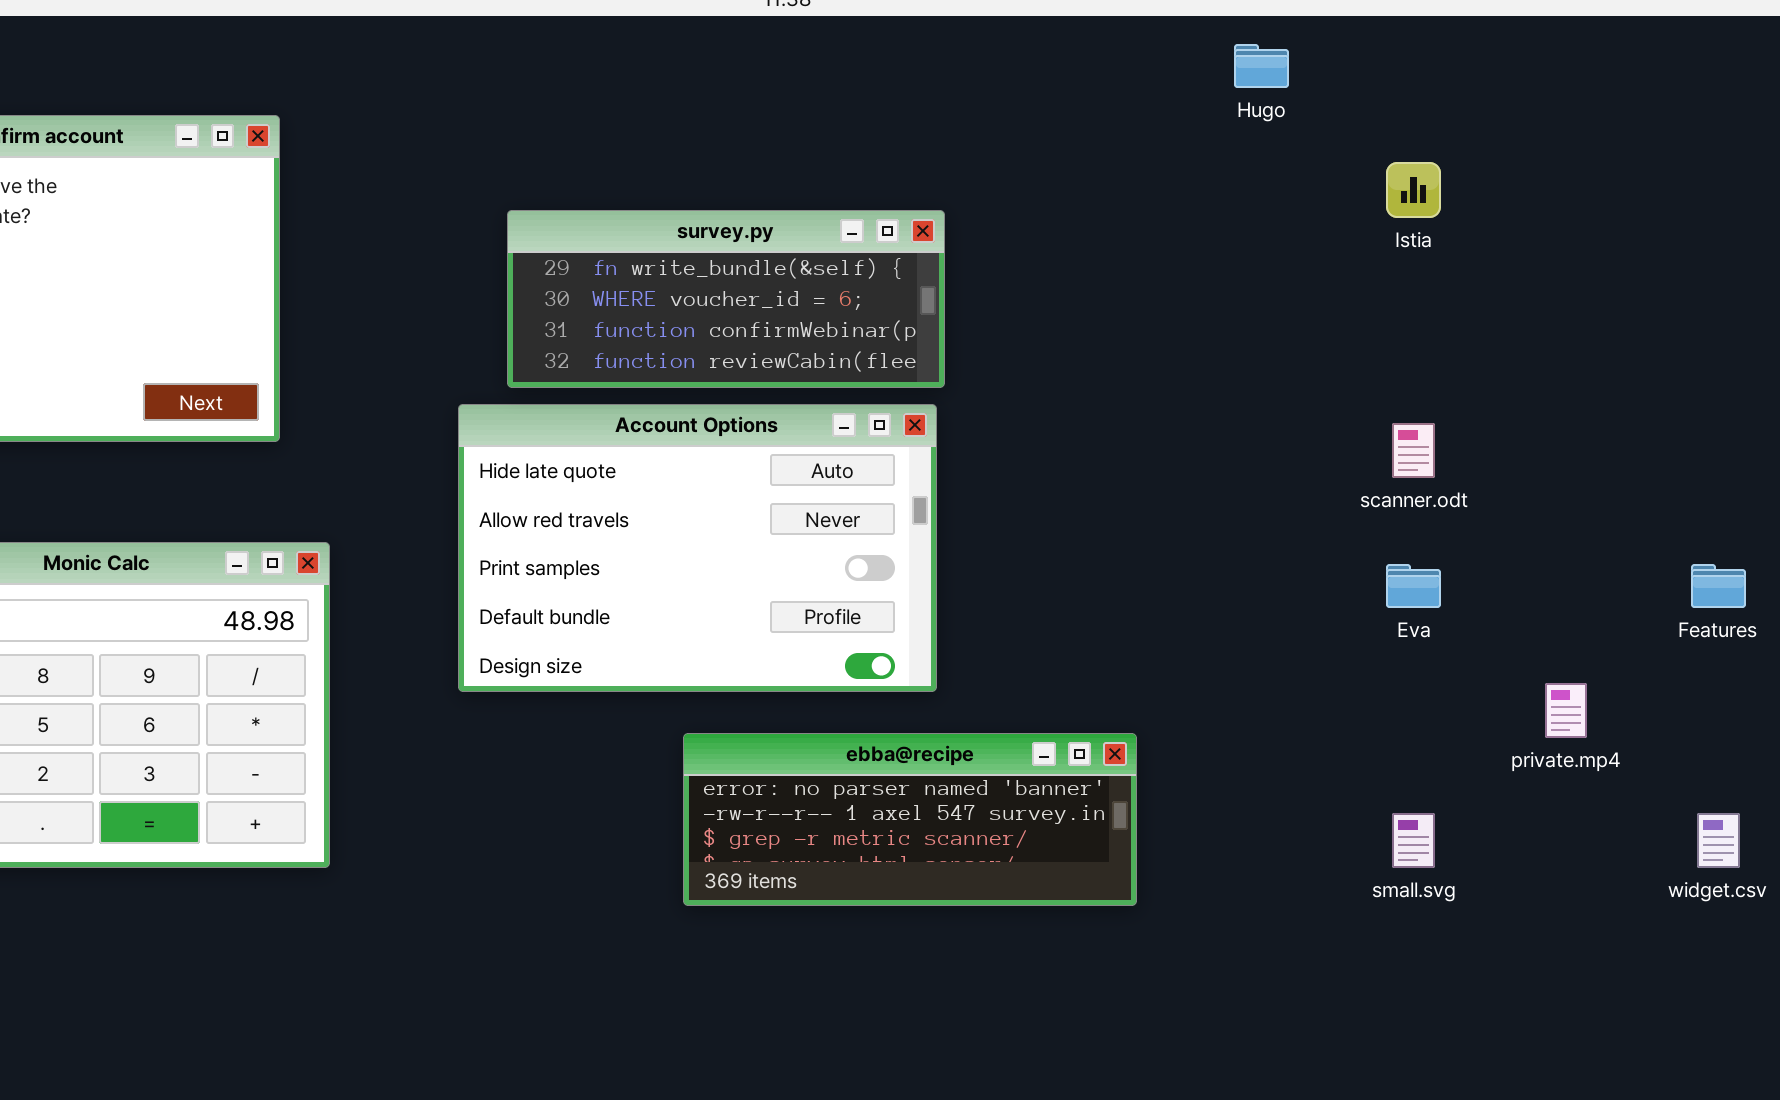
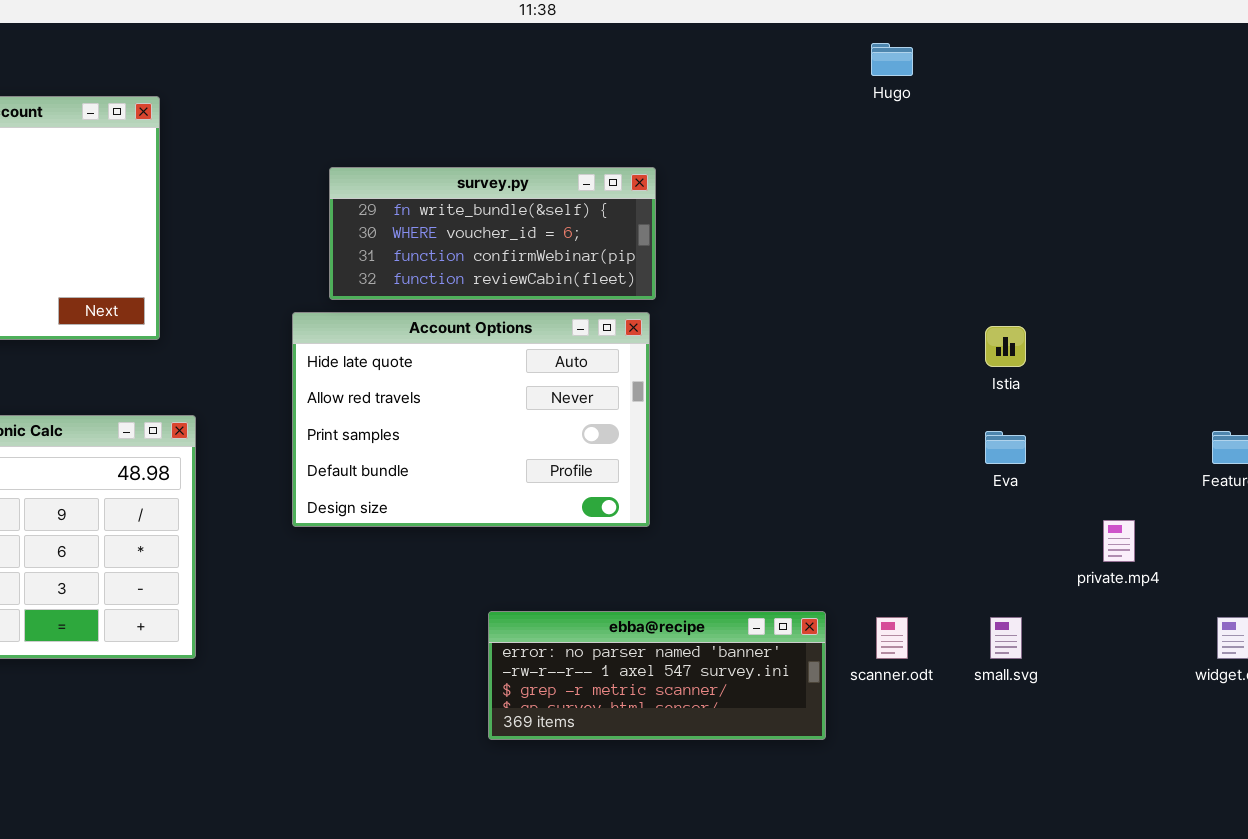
Istia: [1386,162,1441,218] -> [985,326,1026,367], moved
scanner.odt: [1392,423,1435,478] -> [876,617,908,659], moved
ebba@recipe: [683,733,1137,906] -> [488,611,826,740], moved

